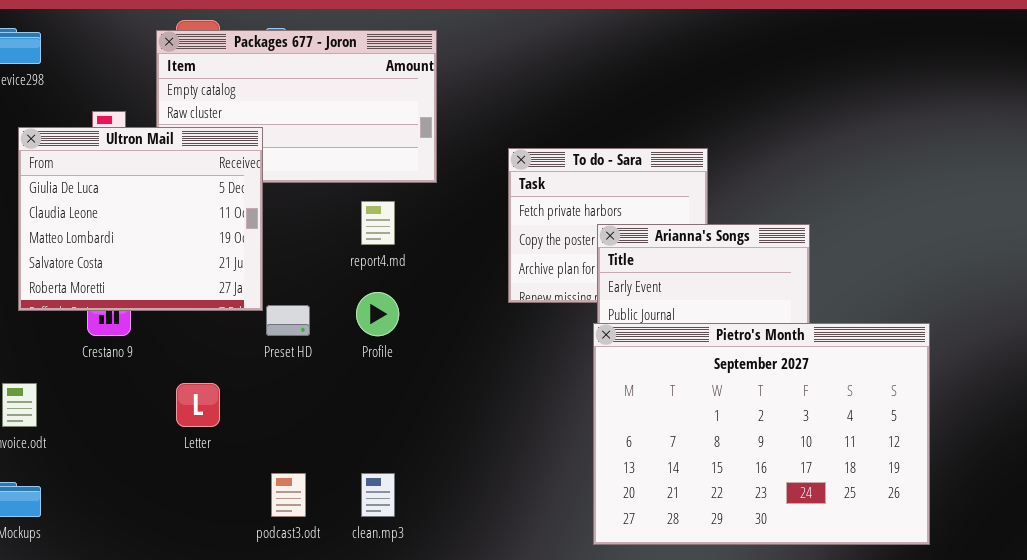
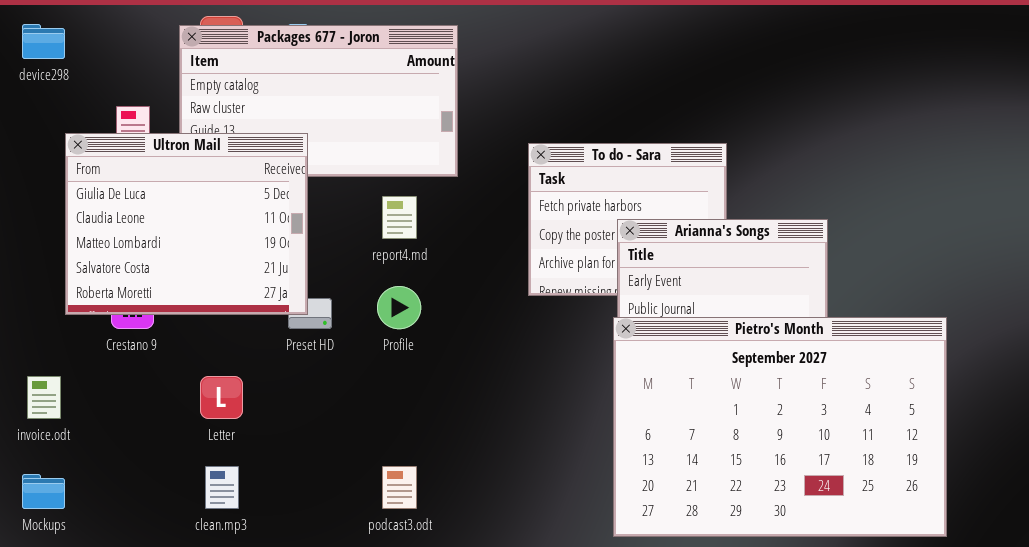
Ultron Mail: [18,127,263,311] -> [65,133,308,315], moved
podcast3.odt: [271,473,306,517] -> [382,466,417,509], moved
clean.mp3: [361,473,395,517] -> [205,466,239,509], moved

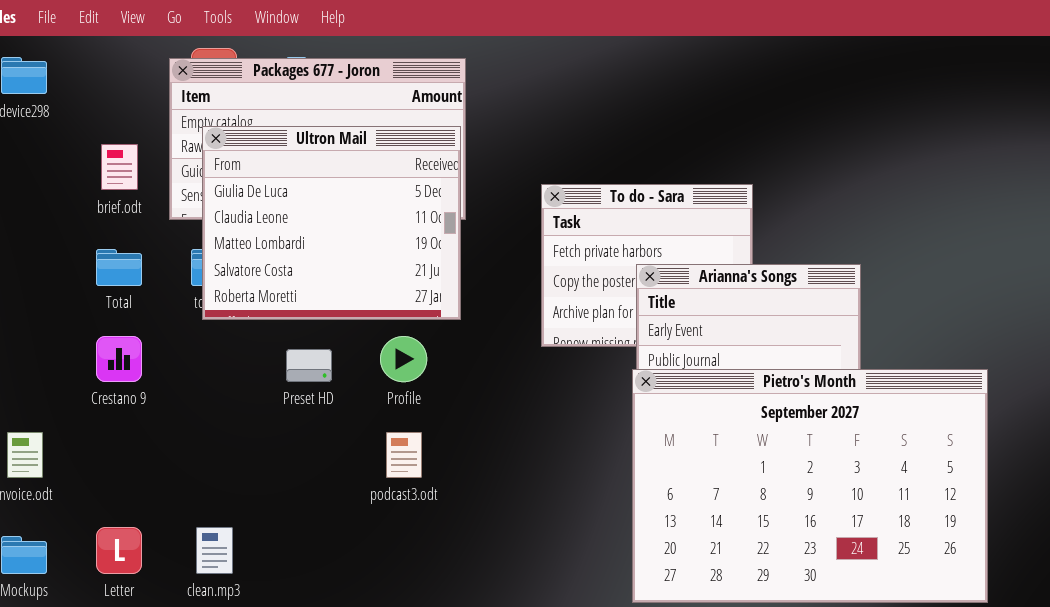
Ultron Mail: [65,133,308,315] -> [202,126,461,320], moved
Letter: [200,376,243,419] -> [96,527,142,574], moved
podcast3.odt: [382,466,417,509] -> [386,432,422,478], moved

